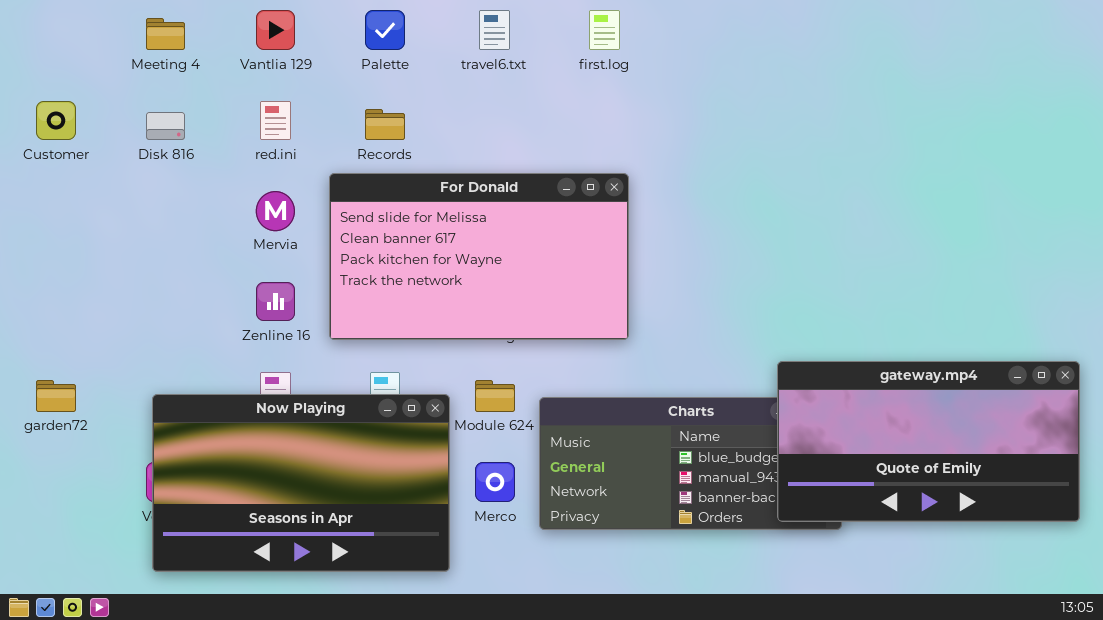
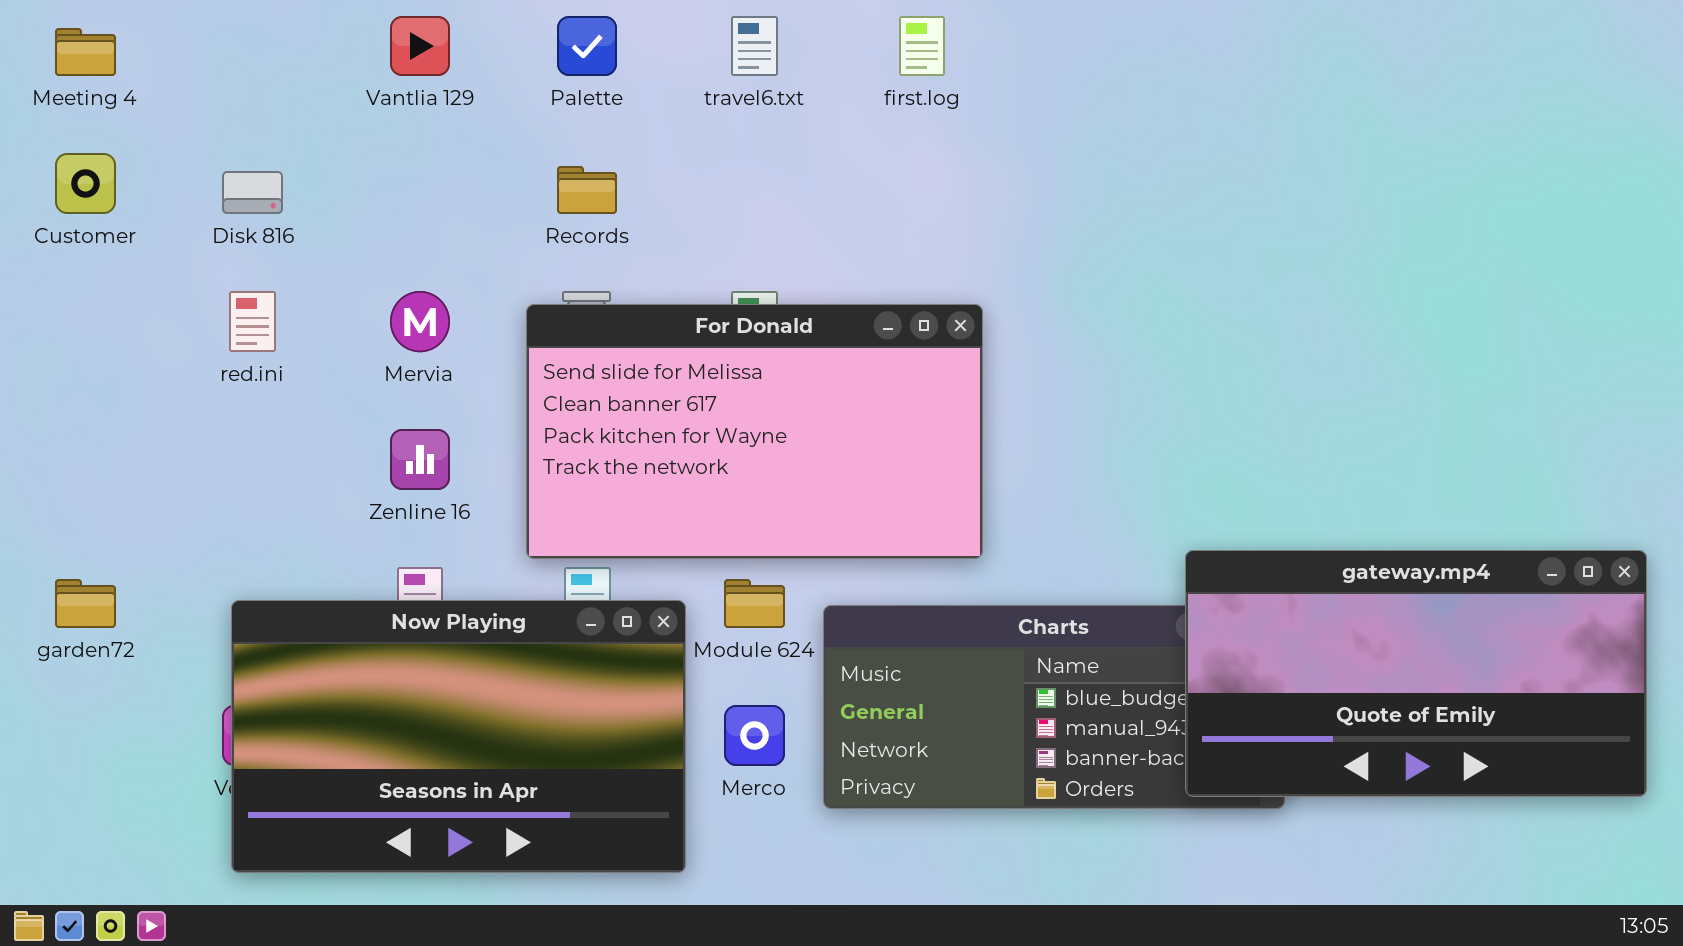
Meeting 4: [146,18,185,50] -> [55,28,116,76], moved
red.ini: [260,101,291,140] -> [229,291,276,352], moved
For Donald: [329,173,629,340] -> [526,304,983,559], moved

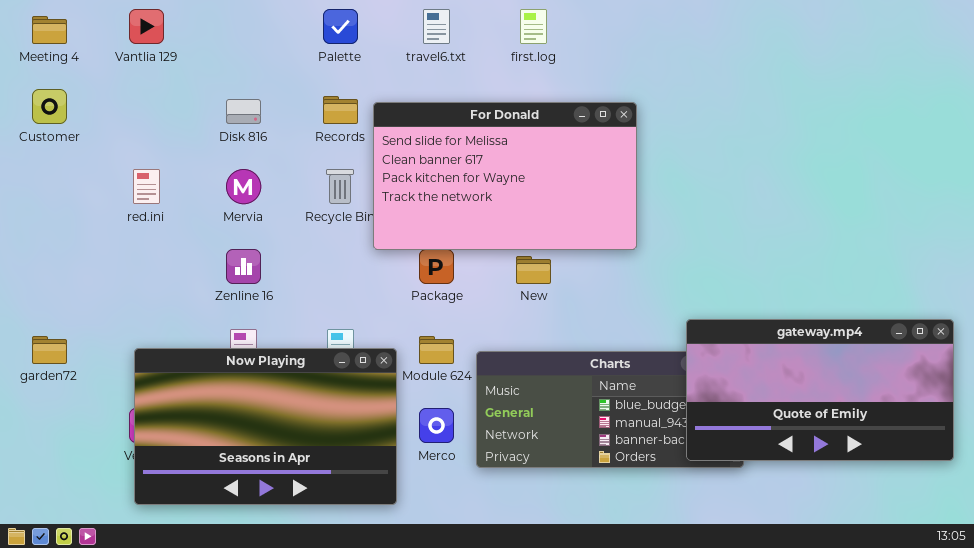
Vantlia 129: [390,16,450,76] -> [129,9,164,44], moved
Disk 816: [222,171,283,214] -> [226,99,261,124], moved
For Donald: [526,304,983,559] -> [373,102,637,250], moved

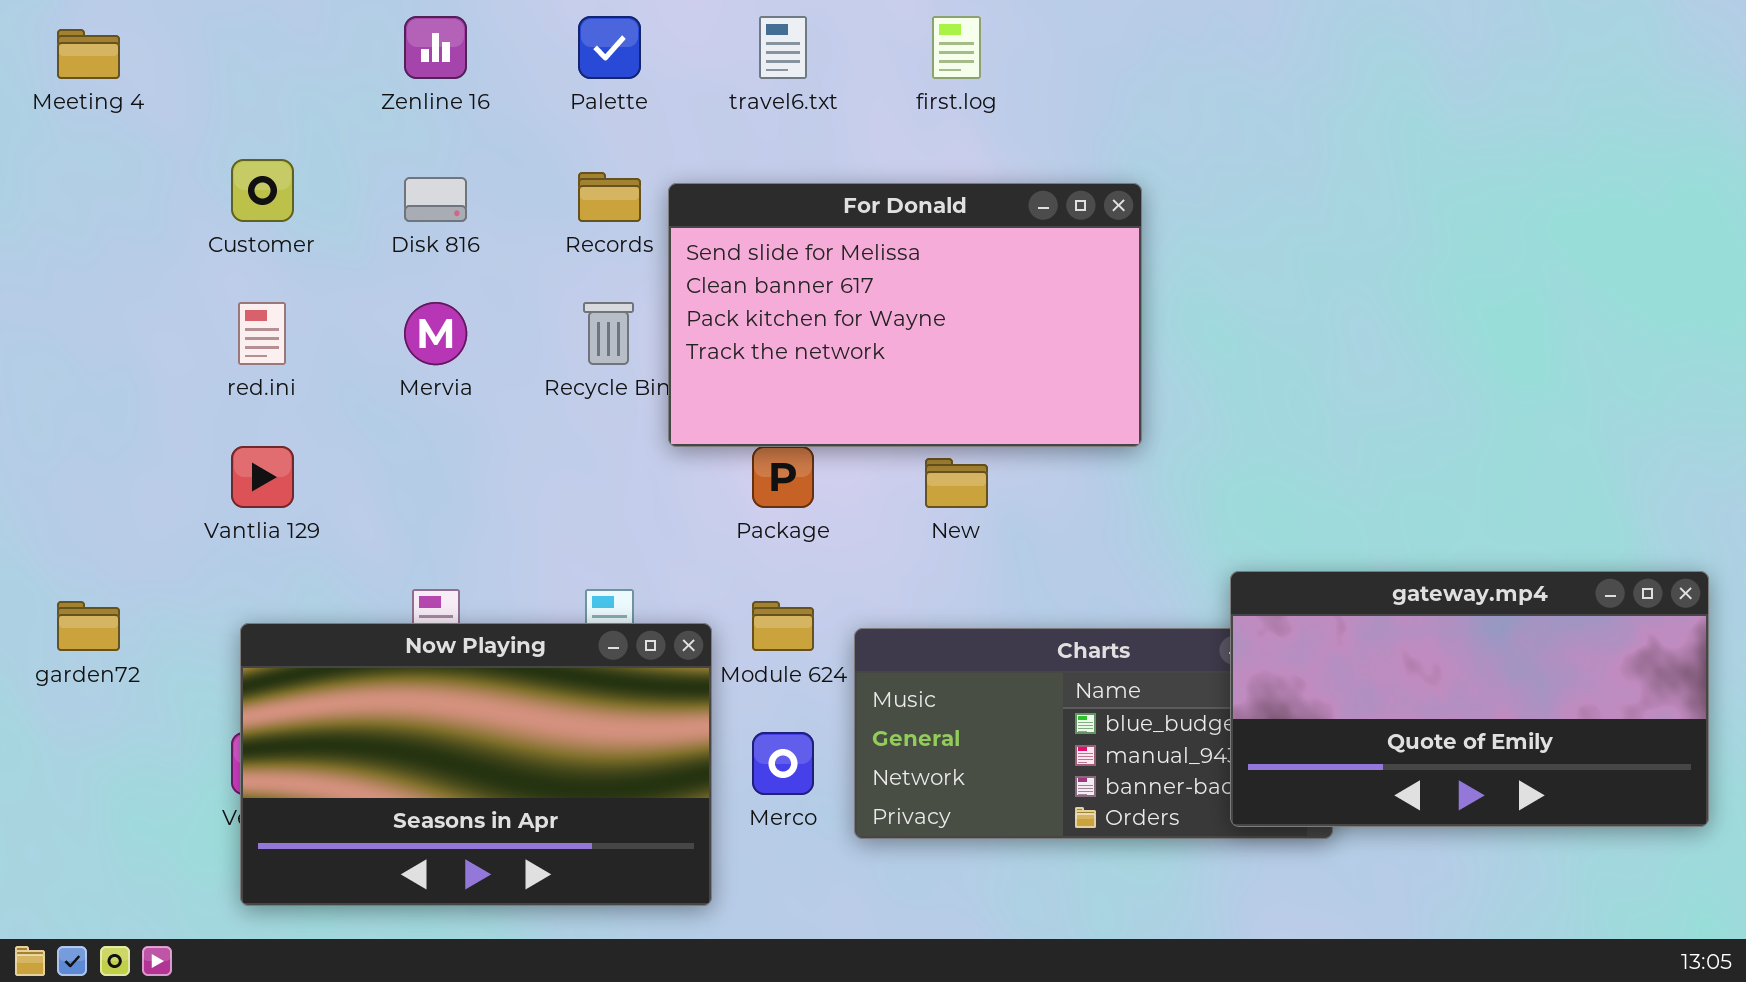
Vantlia 129: [129,9,164,44] -> [231,446,294,508], moved
Customer: [32,89,67,124] -> [231,159,294,222], moved
Zenline 16: [226,249,261,284] -> [404,16,467,79], moved

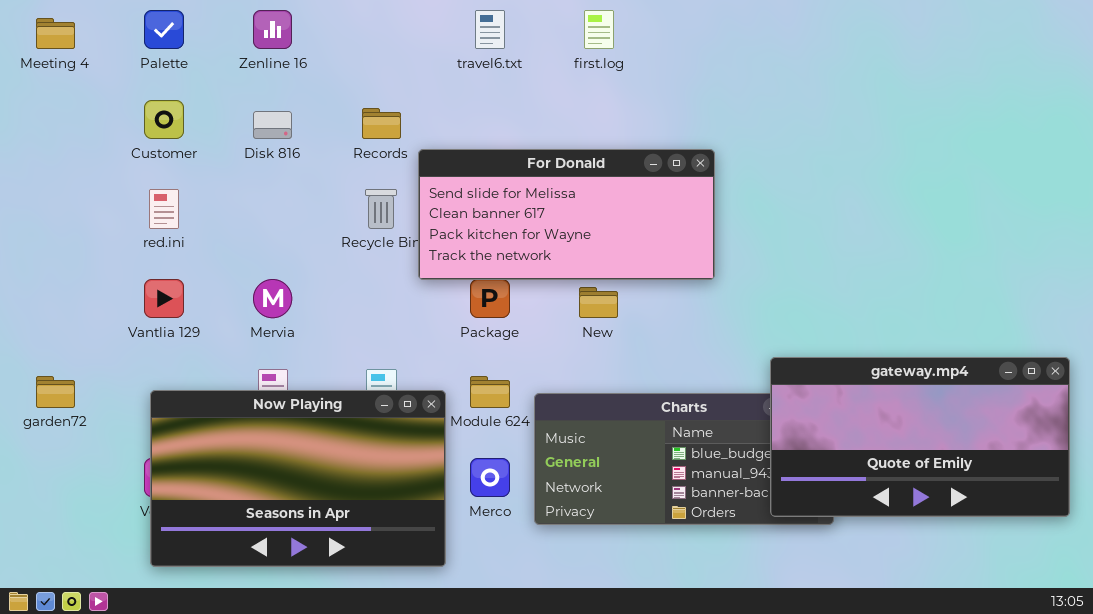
Palette: [578,16,641,79] -> [144,10,184,49], moved
For Donald: [668,183,1142,447] -> [418,149,715,280], resized
Mervia: [404,302,467,365] -> [253,279,292,318], moved

